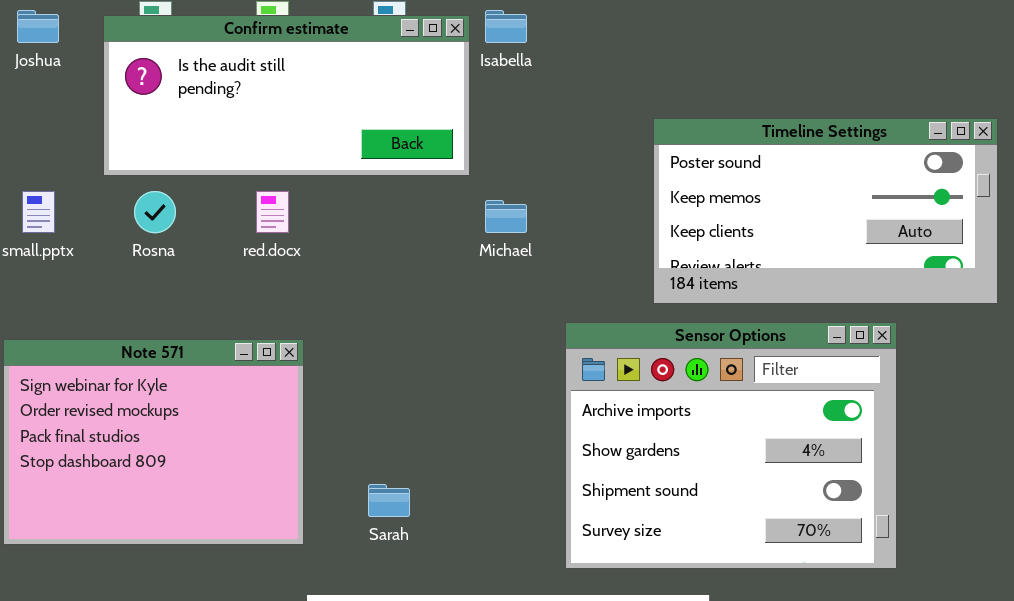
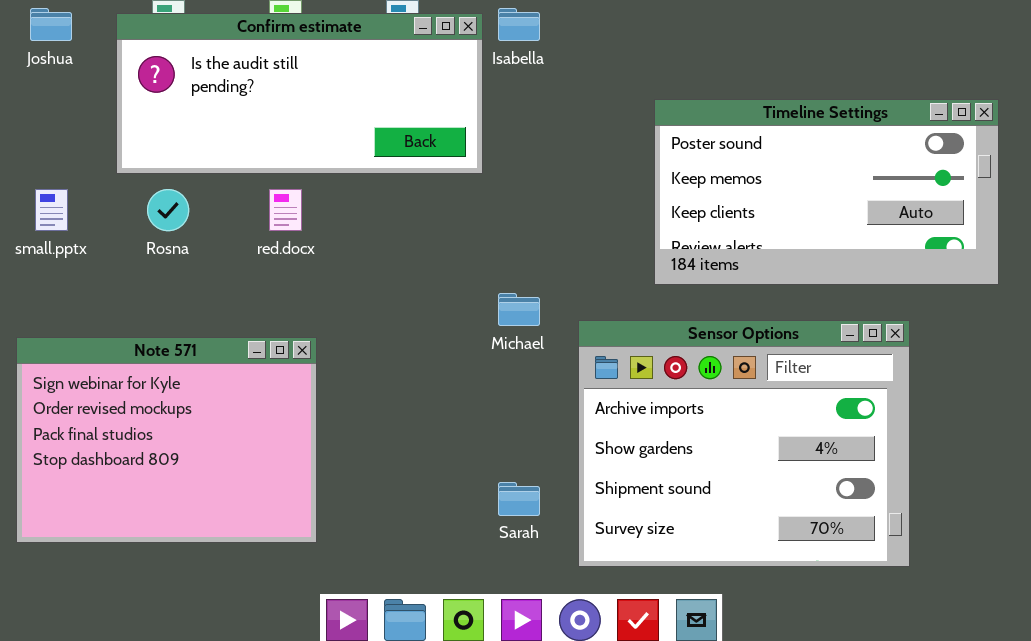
Timeline Settings: [653,118,998,304] -> [654,99,999,285], moved
Michael: [485,200,527,233] -> [498,293,540,326], moved
Sarah: [368,484,410,517] -> [498,482,540,516], moved

